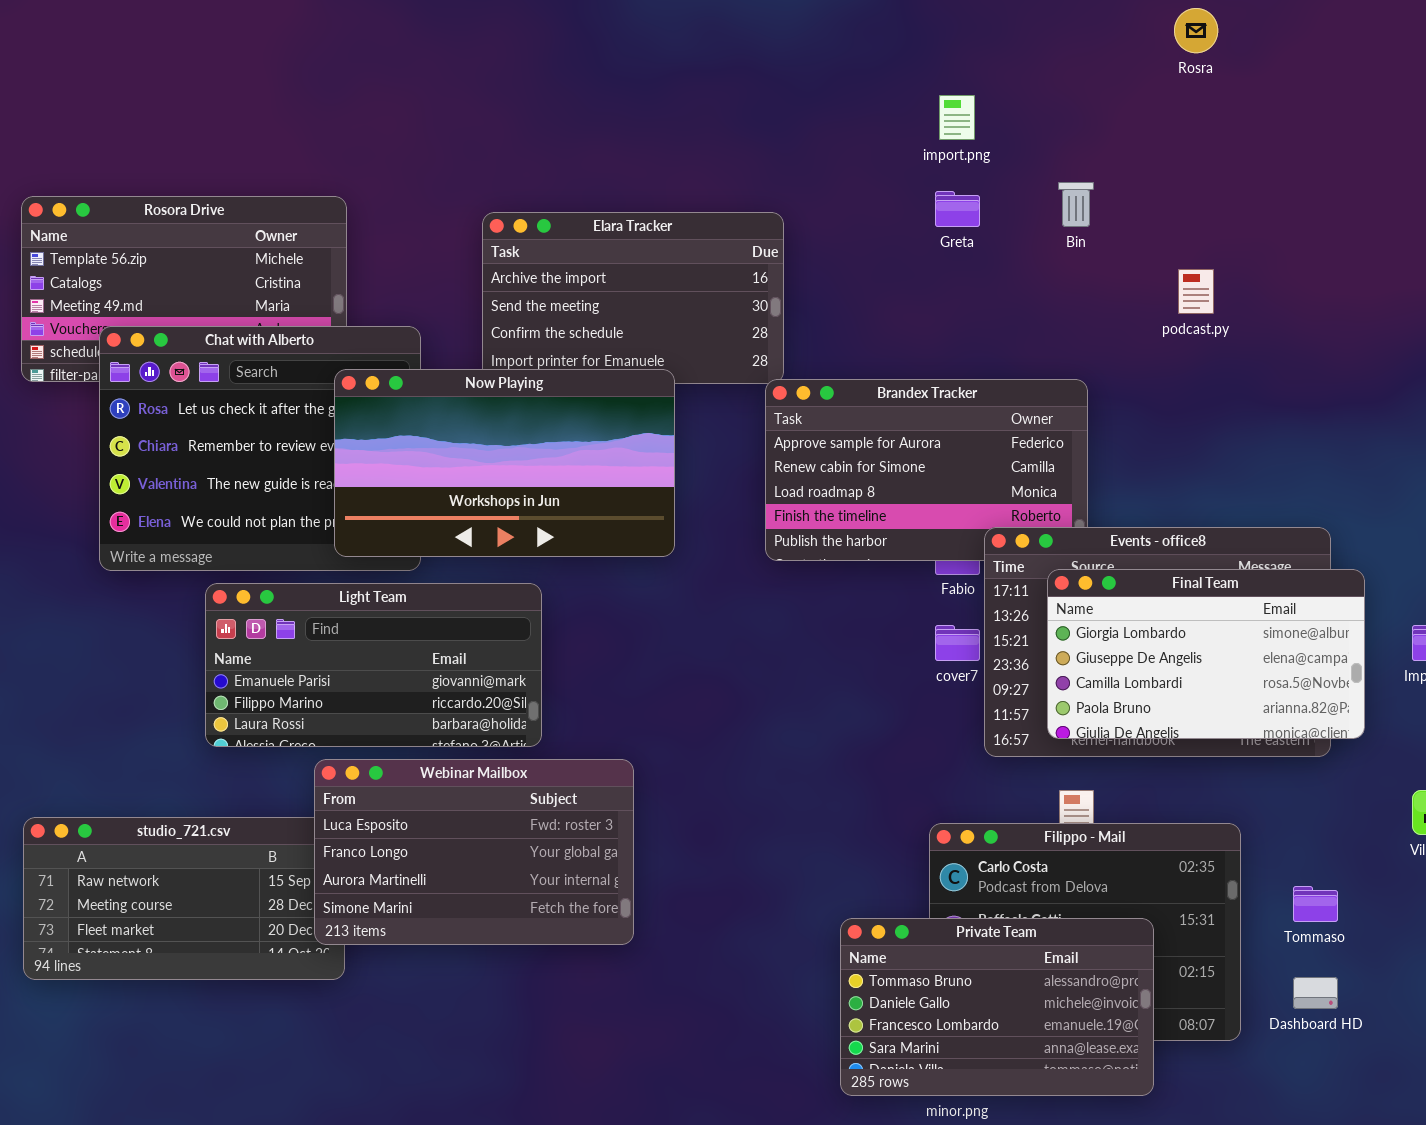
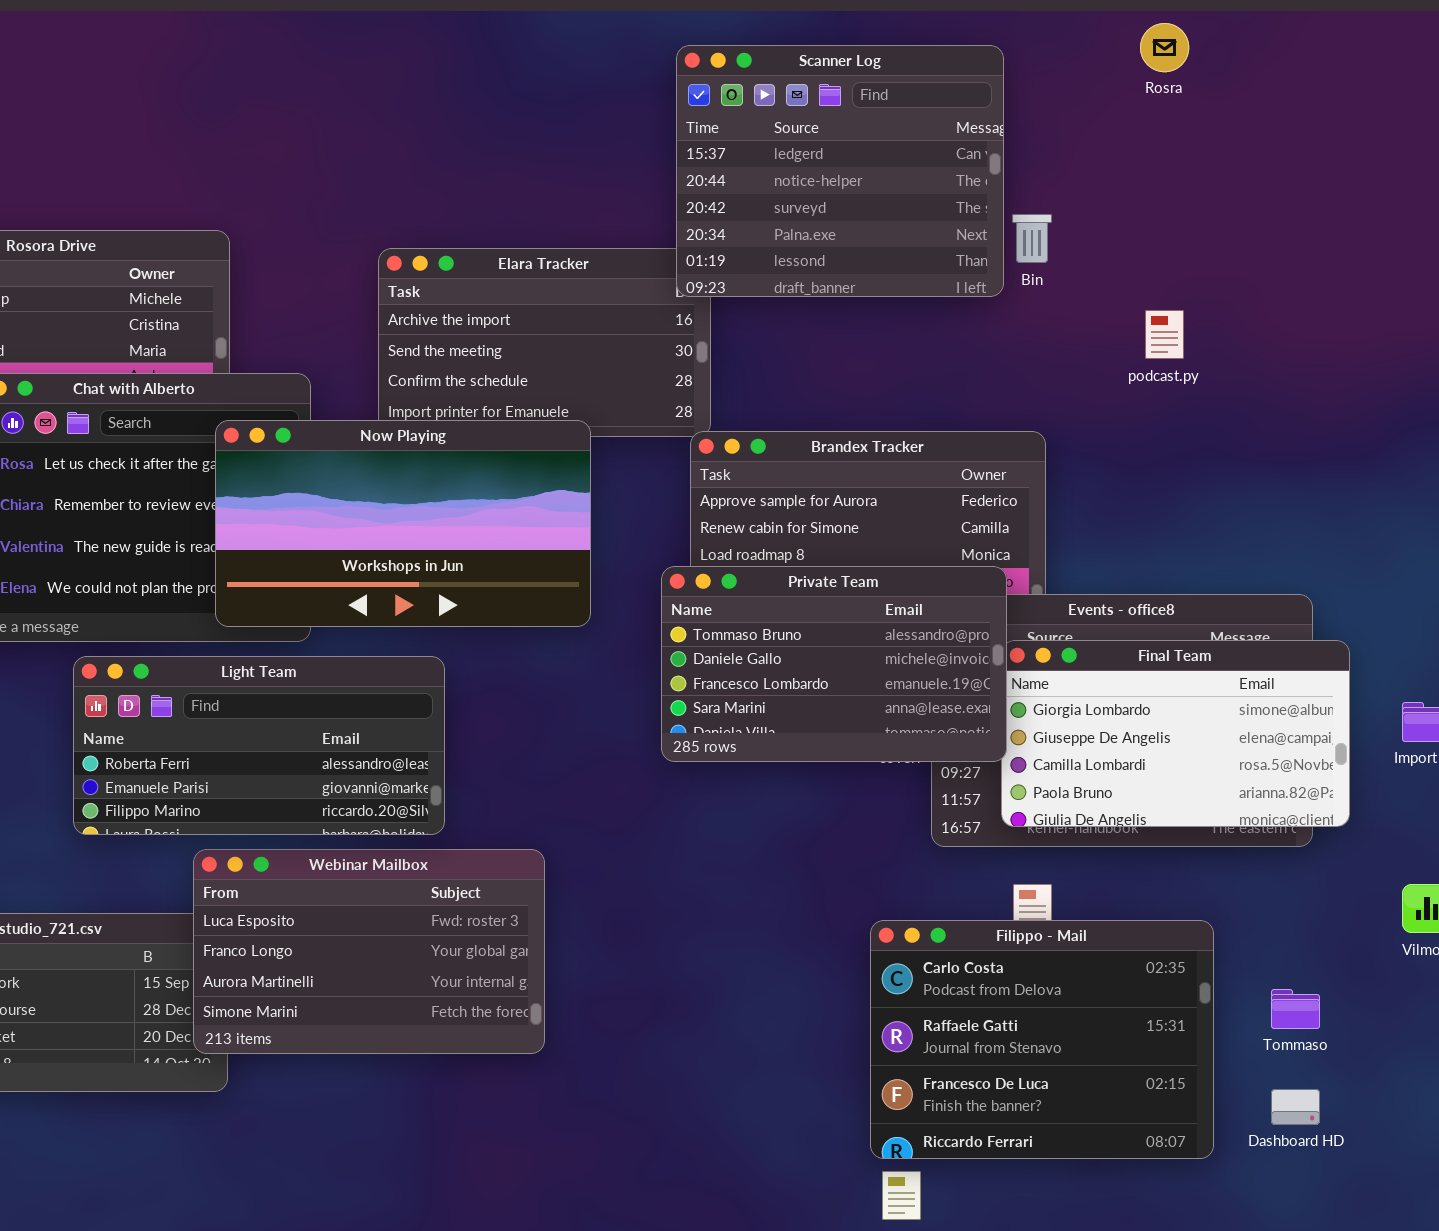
Scanner Log: none -> [676,45,1004,297], opened
Light Team: [205,583,542,747] -> [73,656,445,835], scrolled up 1 row
Private Team: [840,918,1154,1096] -> [661,566,1007,762], moved

